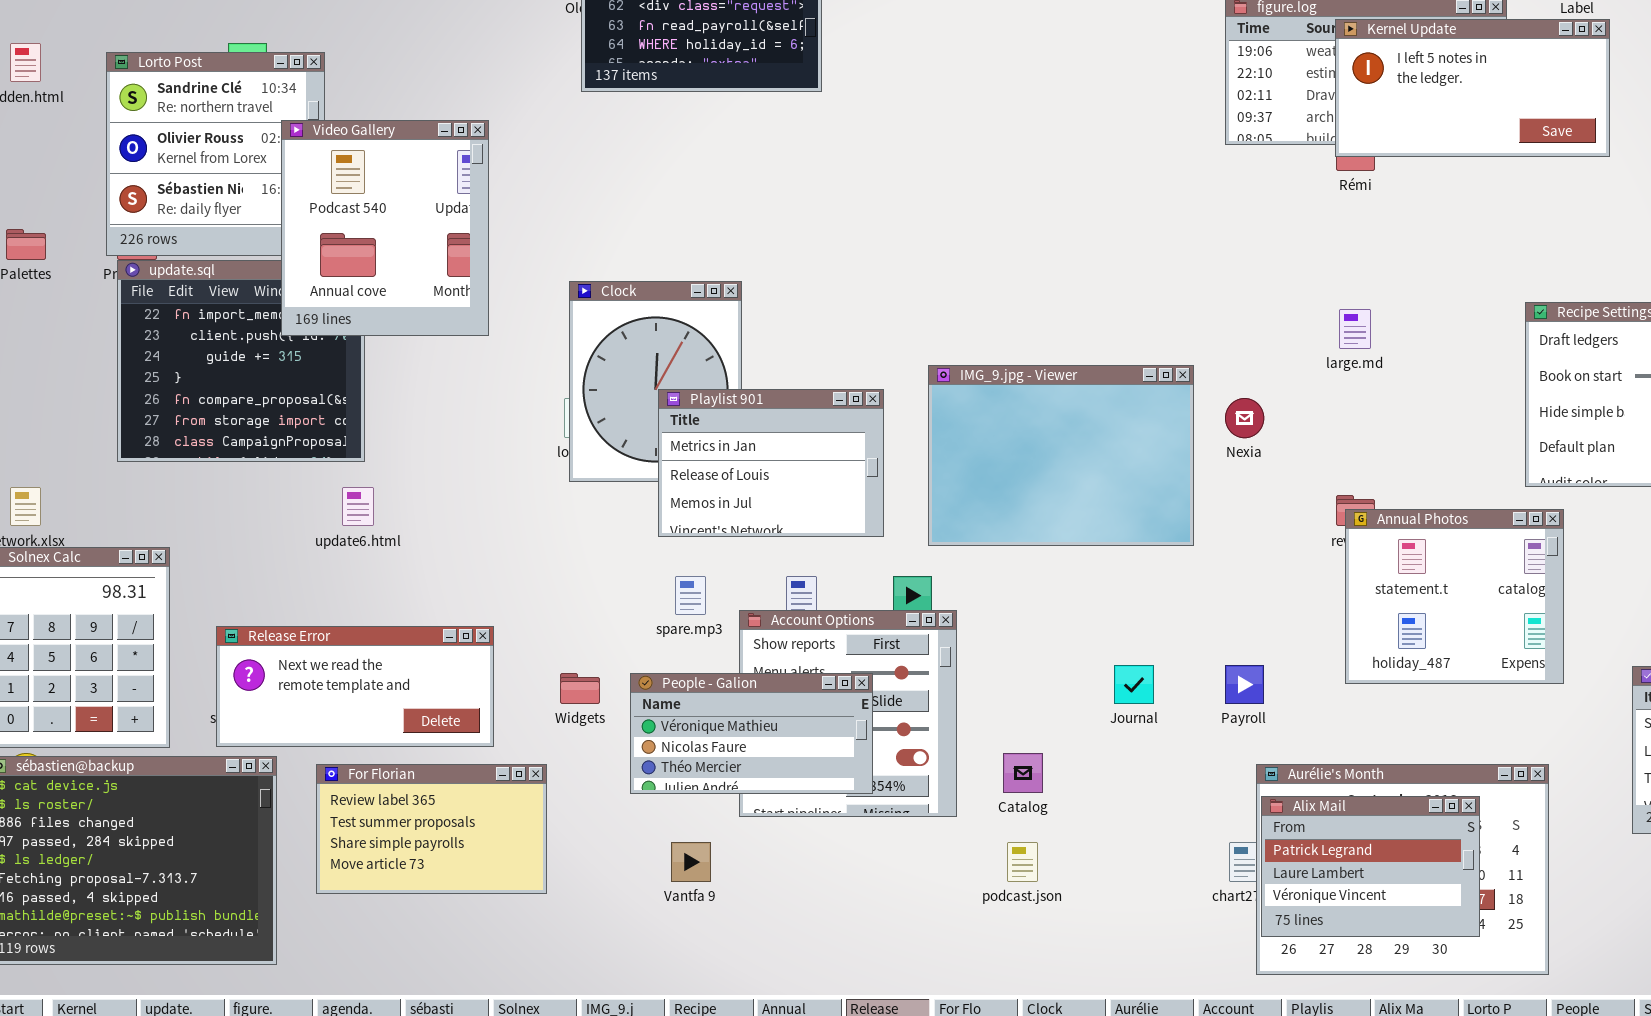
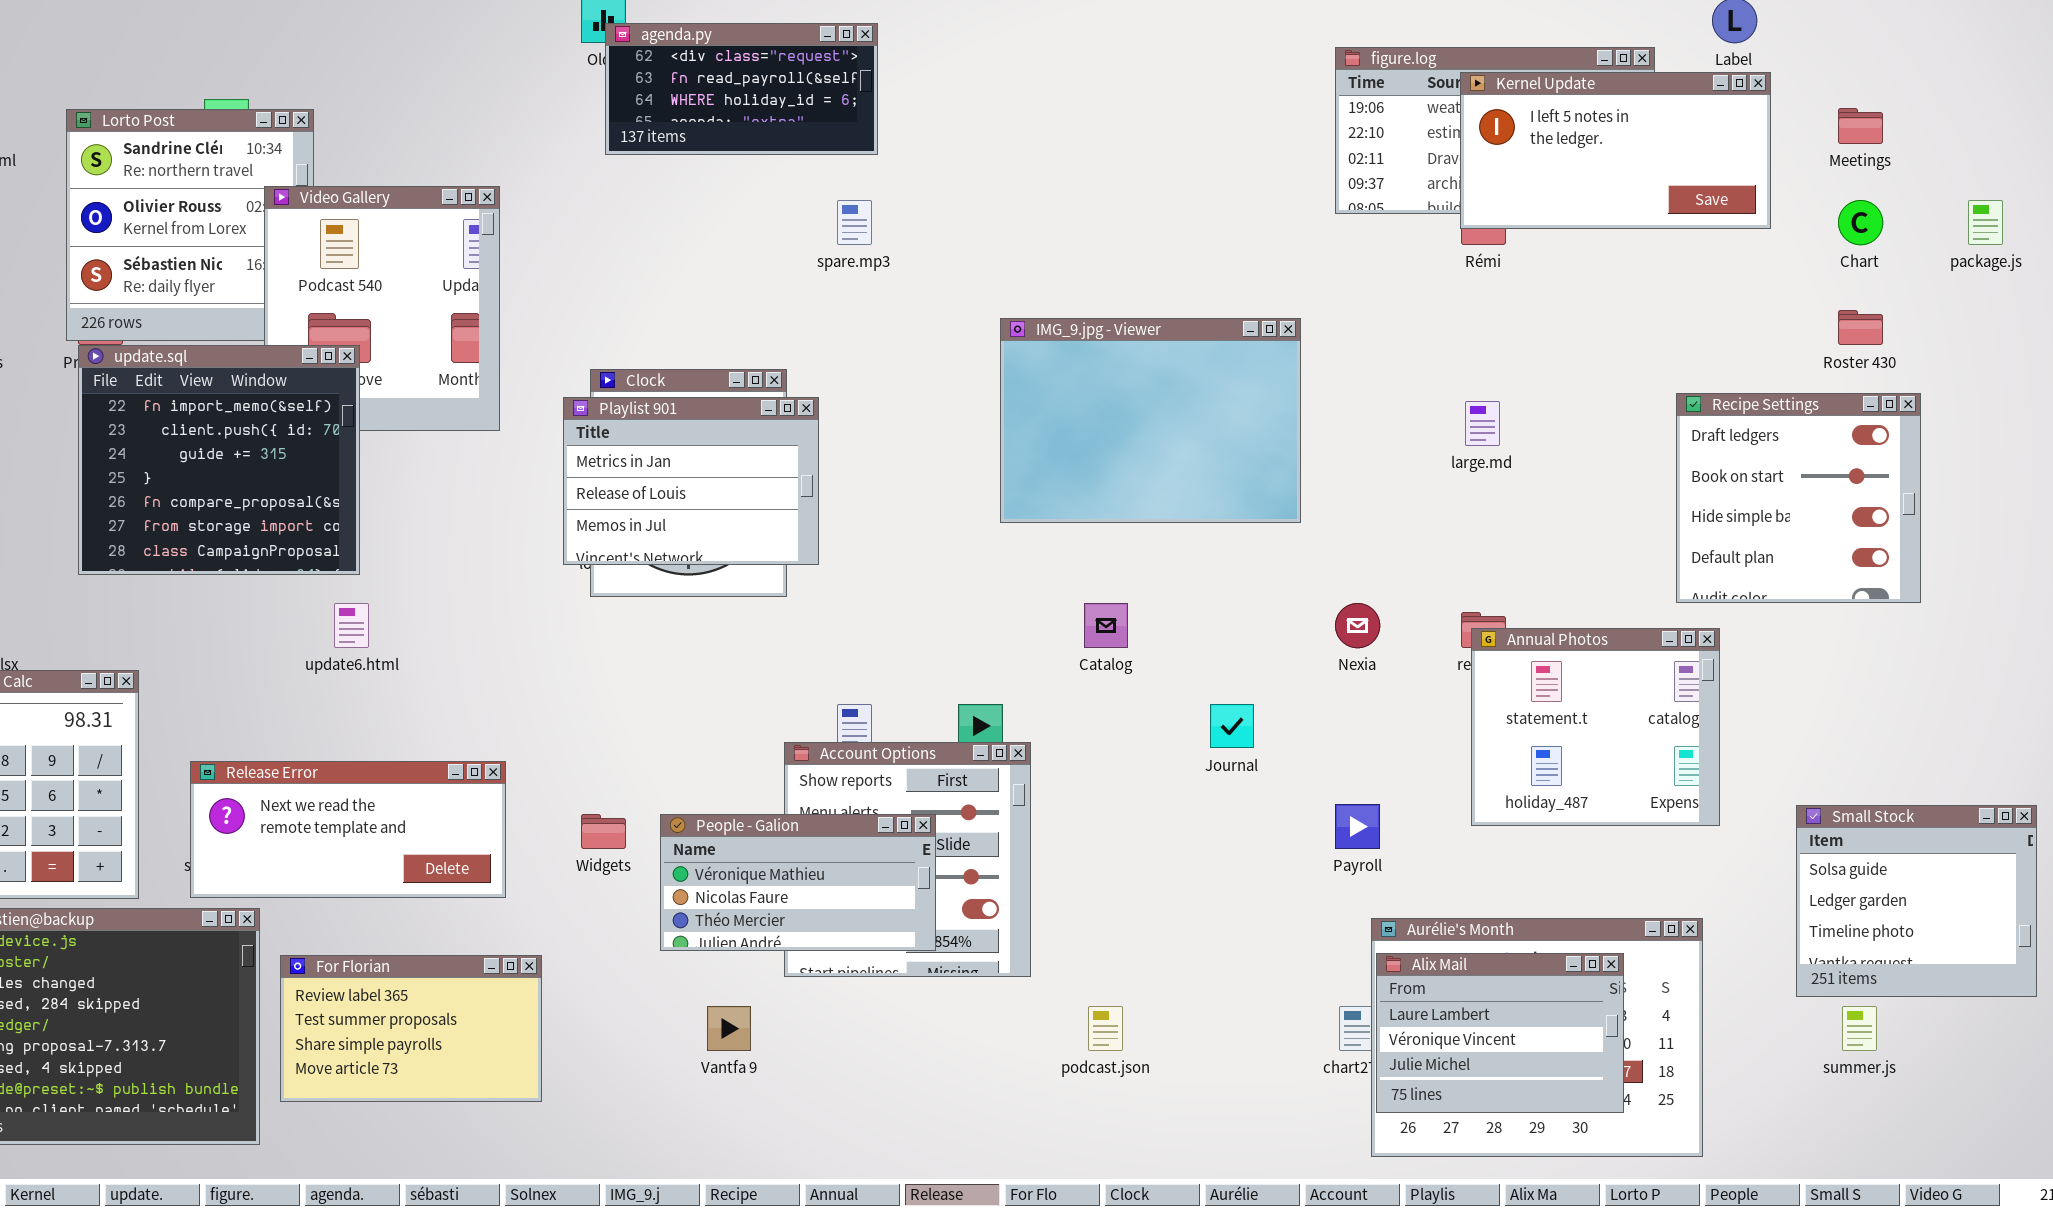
update.sql: [117,260,365,462] -> [78,345,360,575], raised
IMG_9.jpg - Viewer: [928,365,1194,546] -> [1000,318,1301,523], moved
Playlist 901: [658,389,884,537] -> [563,397,819,565], moved
Nexia: [1225,398,1264,438] -> [1335,603,1380,648], moved
spare.mp3: [675,576,706,615] -> [837,200,872,245], moved
Journal: [1114,665,1154,704] -> [1210,704,1254,748], moved
Catalog: [1003,753,1043,793] -> [1084,603,1128,648], moved
For Florian: [316,764,547,894] -> [280,955,542,1102], moved
Alix Mail: [1261,796,1480,937] -> [1376,953,1624,1113], scrolled down 1 row

